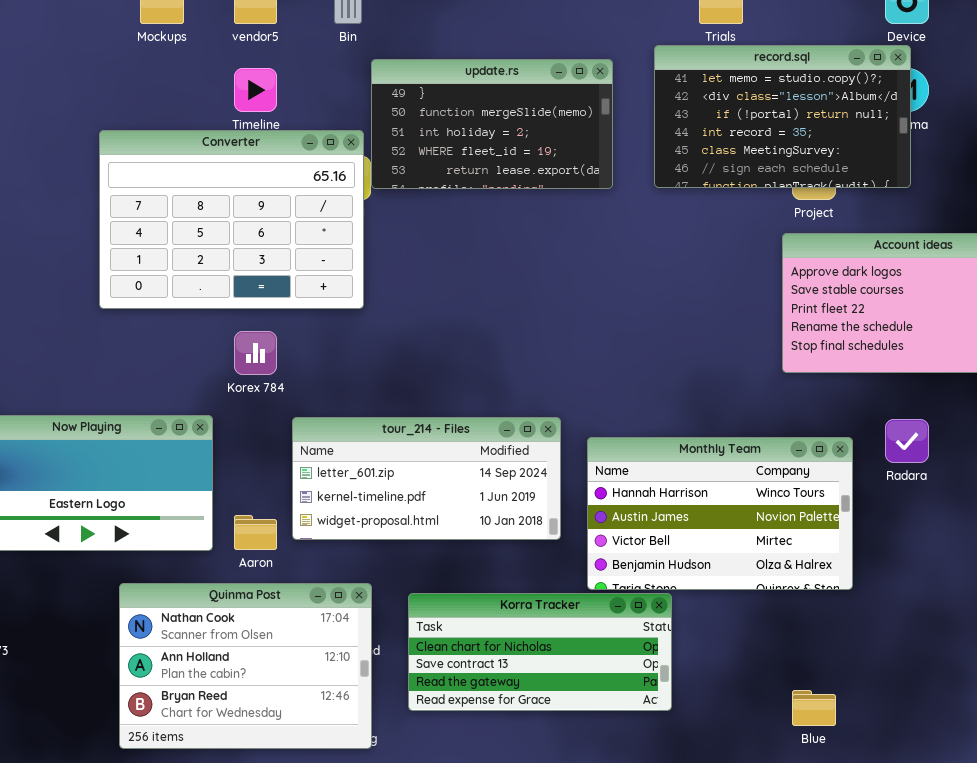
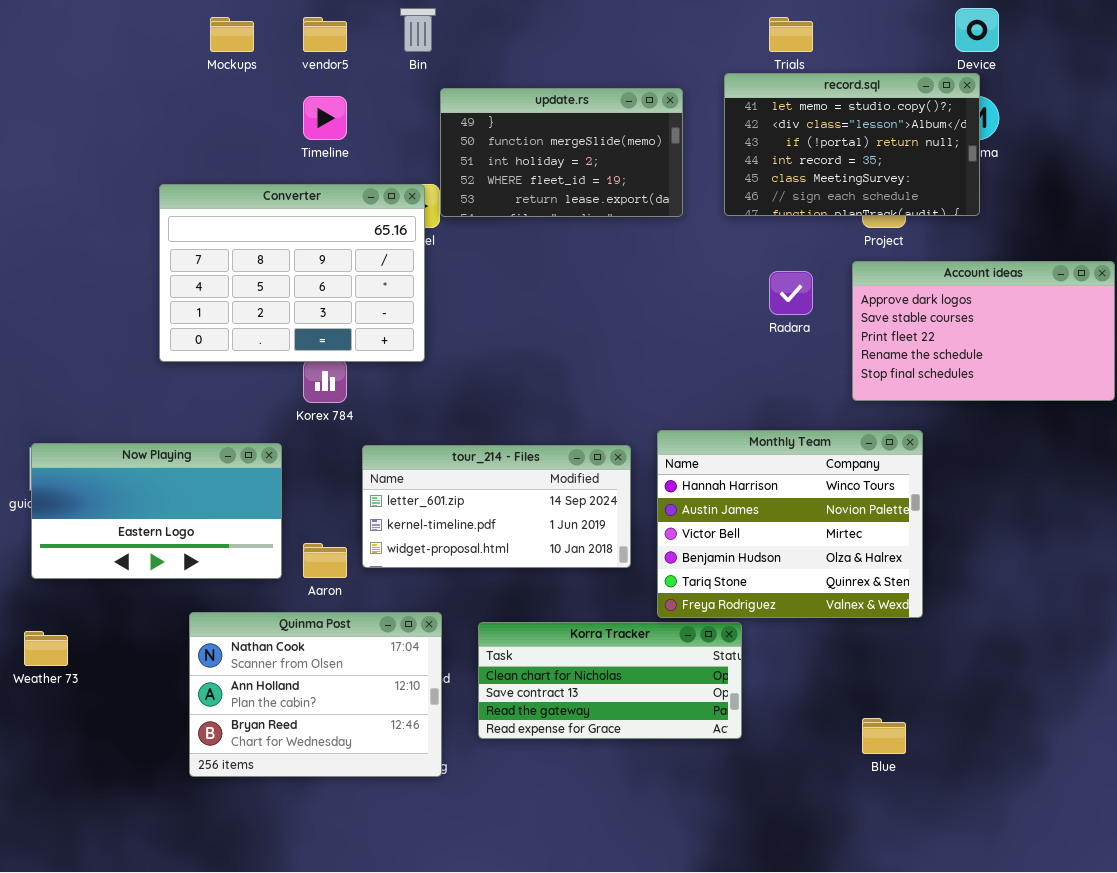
Converter: [99,130,364,309] -> [159,184,425,362], moved
Radara: [885,419,929,463] -> [769,271,813,315], moved
Monthly Team: [587,437,853,590] -> [657,430,923,618], resized

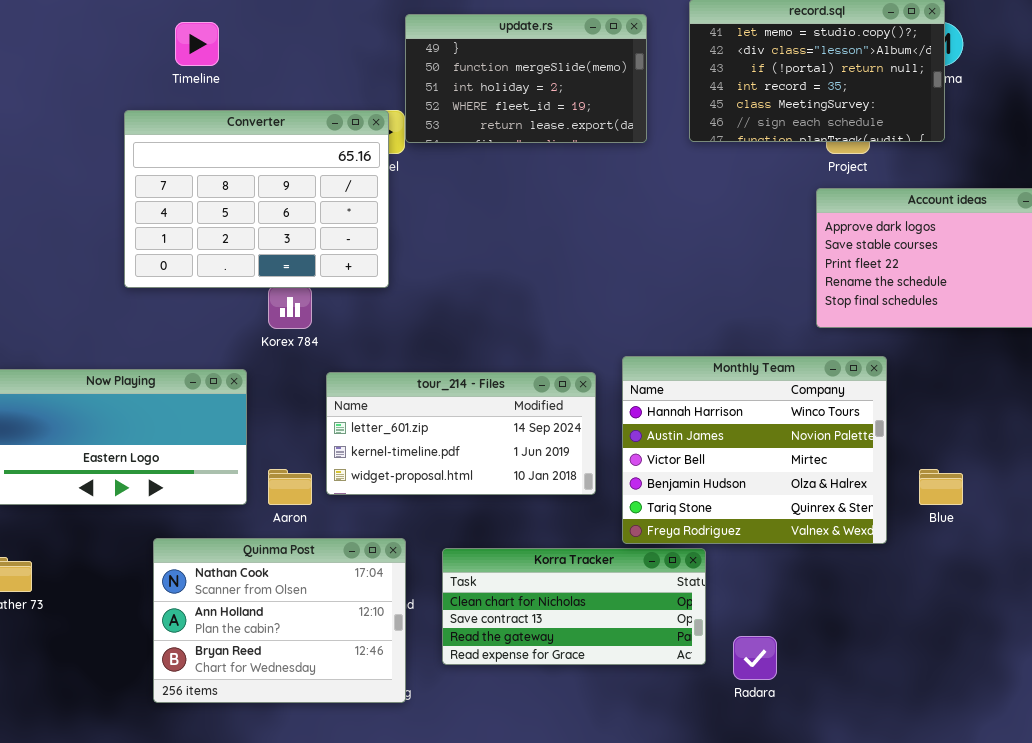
Timeline: [303,96,347,140] -> [175,22,219,66], moved
Radara: [769,271,813,315] -> [733,636,777,680], moved
Blue: [862,718,906,754] -> [919,469,963,505], moved

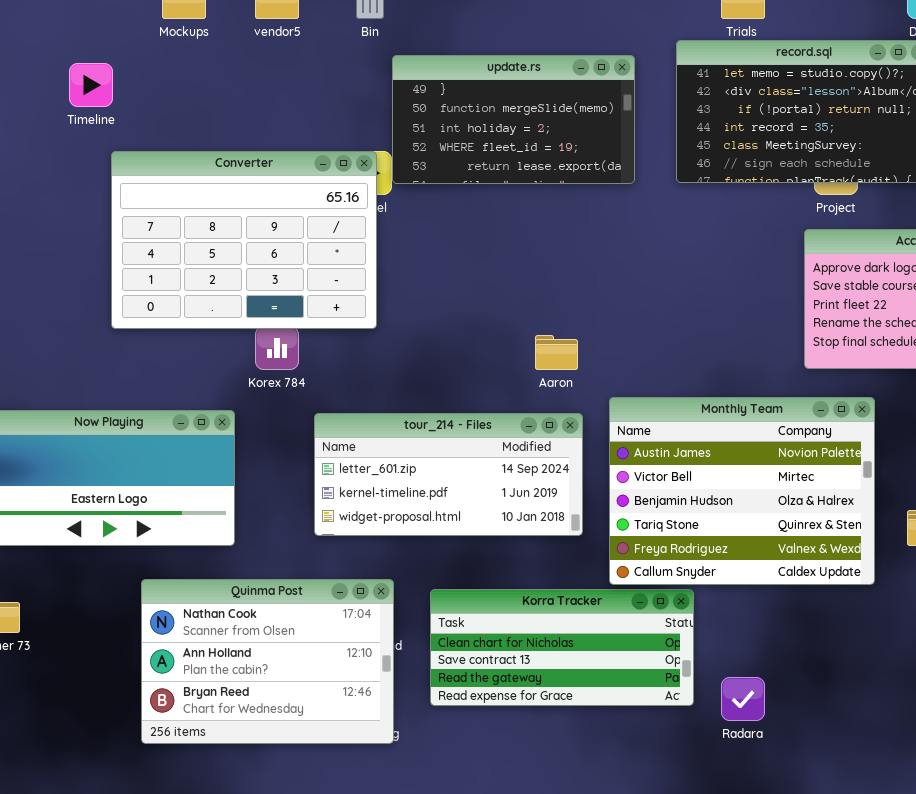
Timeline: [175,22,219,66] -> [69,63,113,107], moved
Monthly Team: [622,356,887,544] -> [609,397,875,585], scrolled down 1 row
Aaron: [268,469,312,505] -> [535,335,578,370], moved

